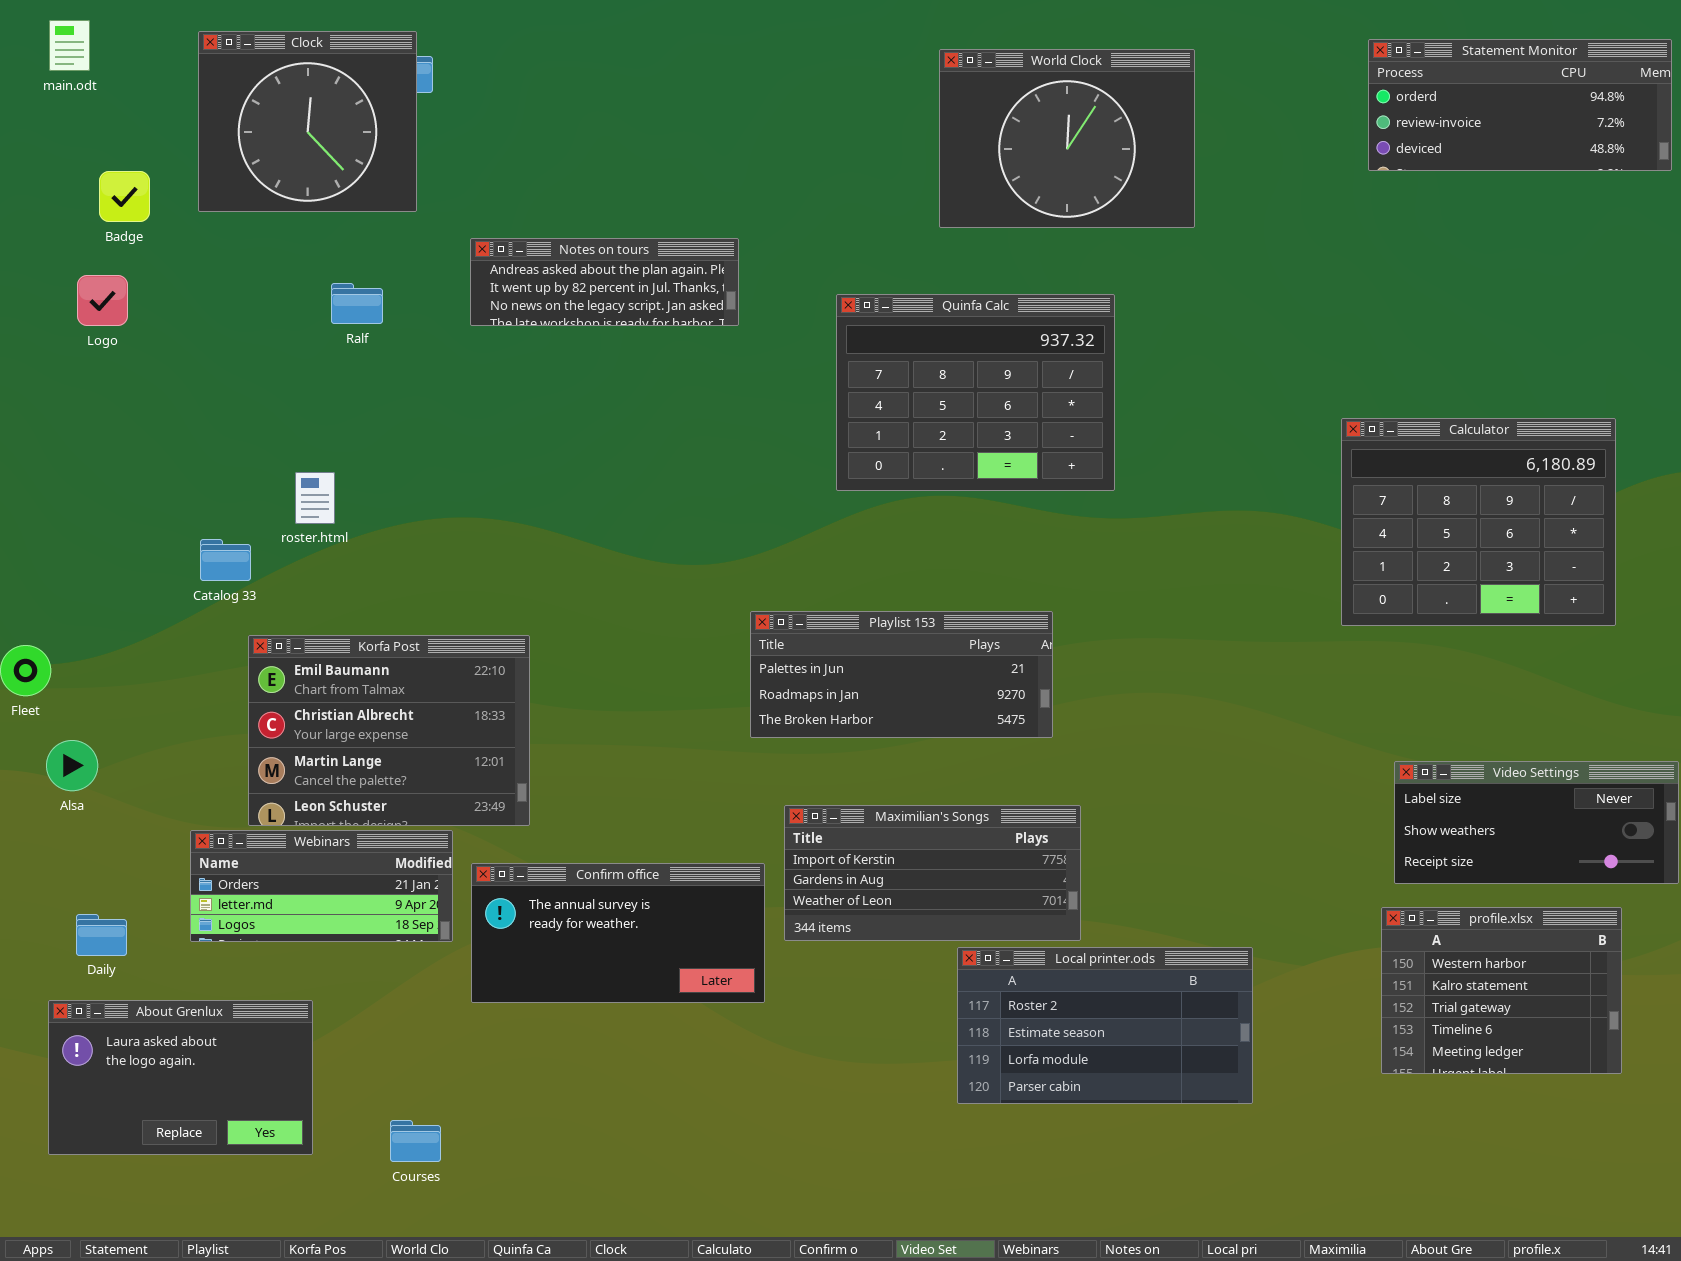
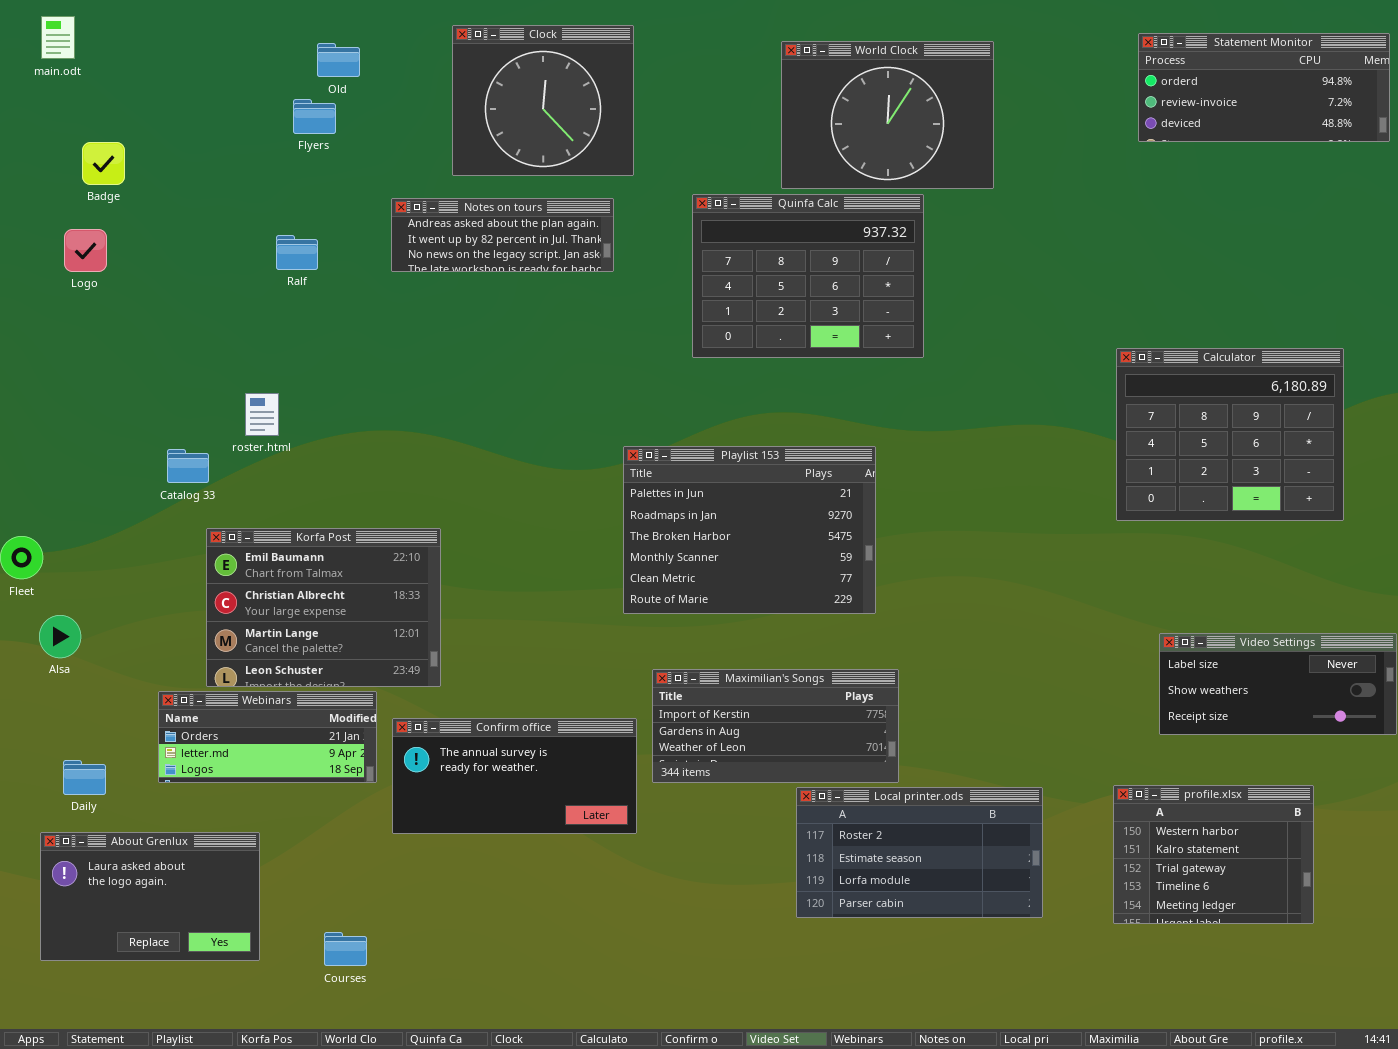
Clock: [198,31,417,212] -> [452,25,634,176], moved
Quinfa Calc: [836,294,1115,491] -> [692,194,924,358], moved
Playlist 153: [750,611,1053,738] -> [623,446,876,614], resized
profile.xlsx: [1381,907,1622,1074] -> [1113,785,1314,924], moved

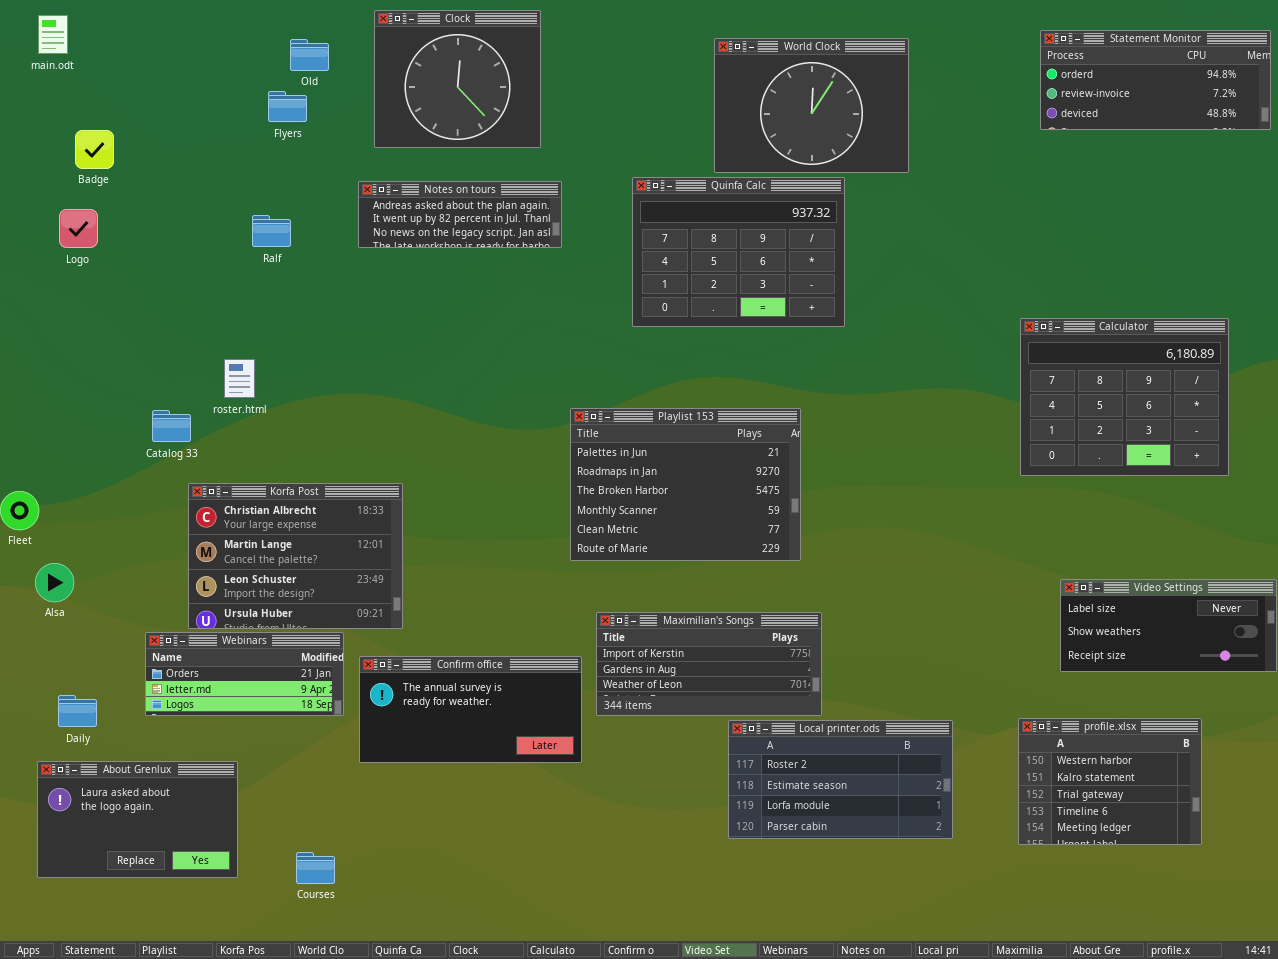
Clock: [452,25,634,176] -> [374,10,541,148], moved
Korfa Post: [206,528,441,687] -> [188,483,403,629], scrolled down 1 row

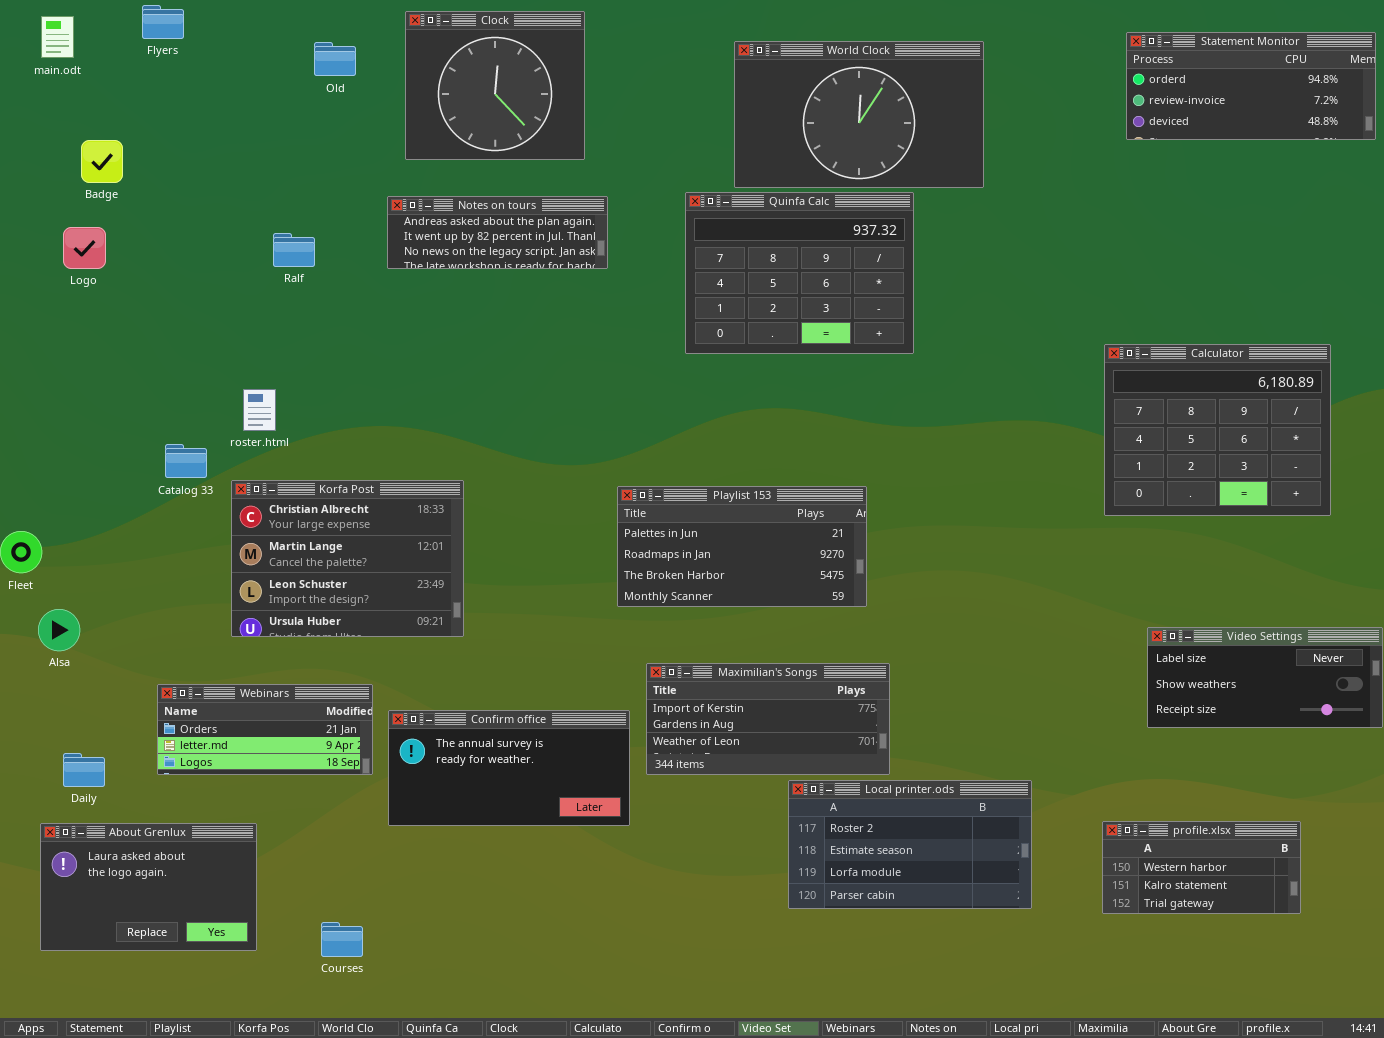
World Clock: [714,38,909,173] -> [734,41,984,188], resized
Flyers: [268,91,307,122] -> [142,5,184,39], moved
Playlist 153: [570,408,801,561] -> [617,486,867,607], resized
Korfa Post: [188,483,403,629] -> [231,480,464,637], moved
profile.xlsx: [1018,718,1202,845] -> [1102,821,1301,914], resized

